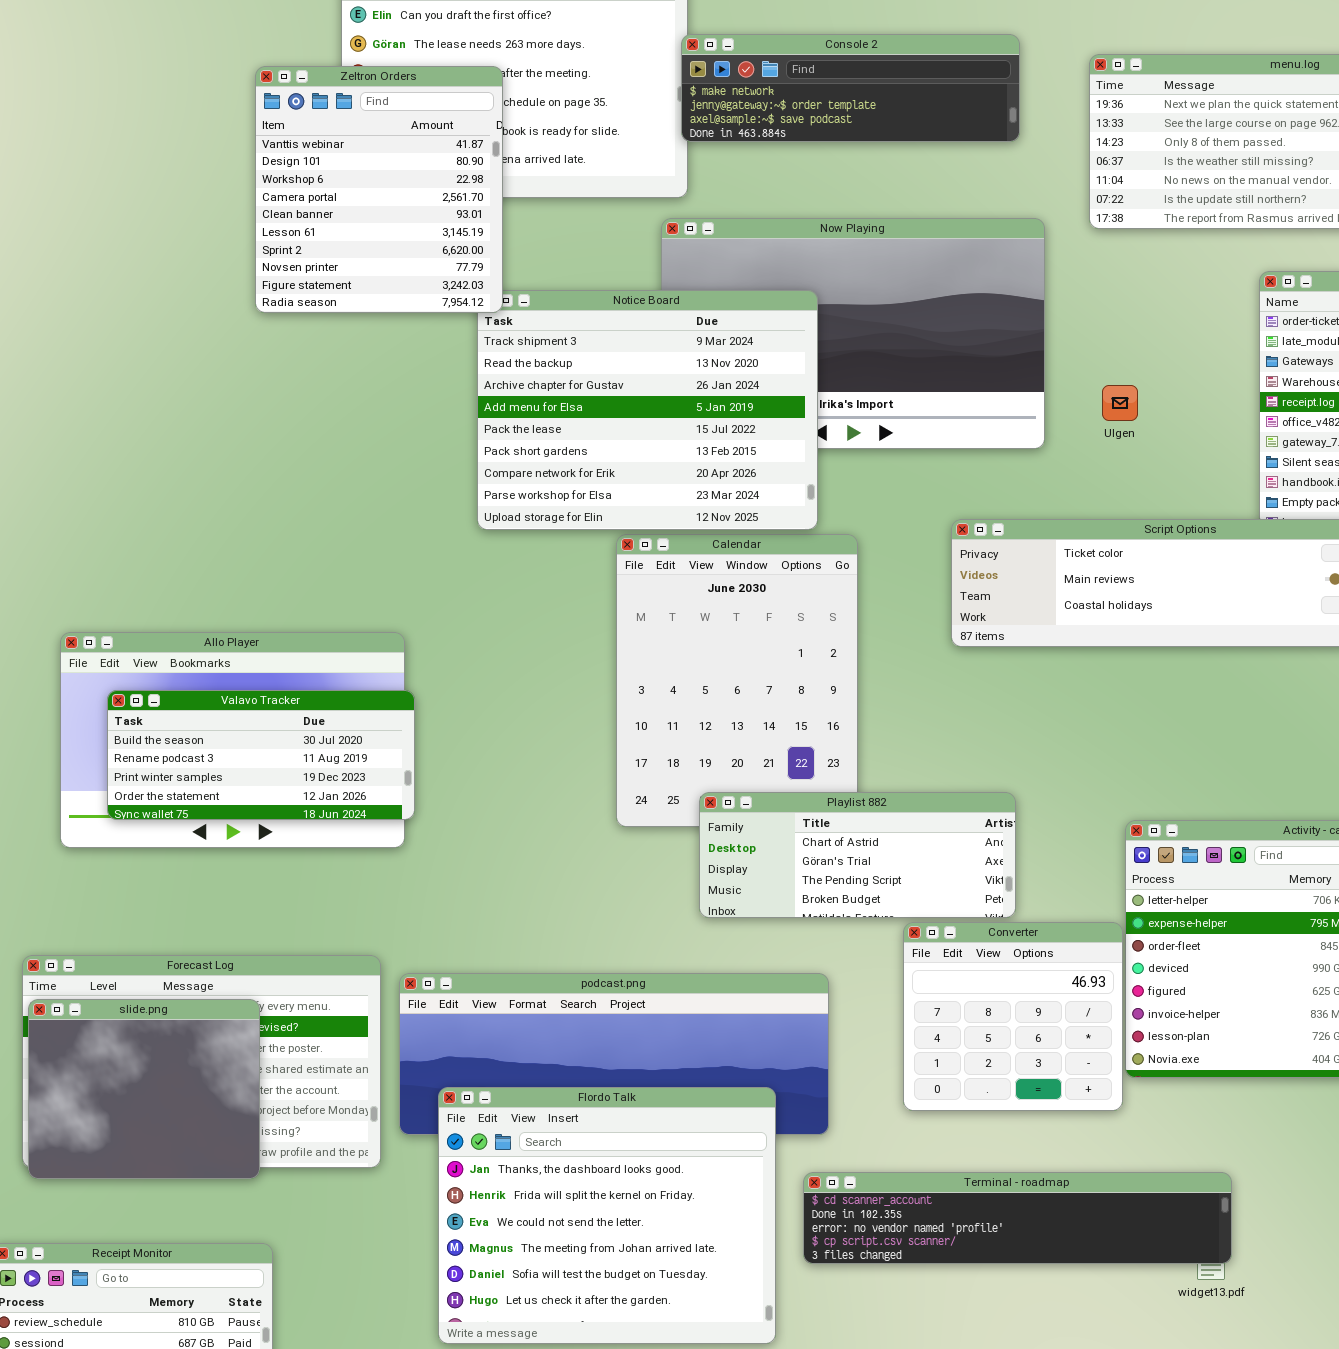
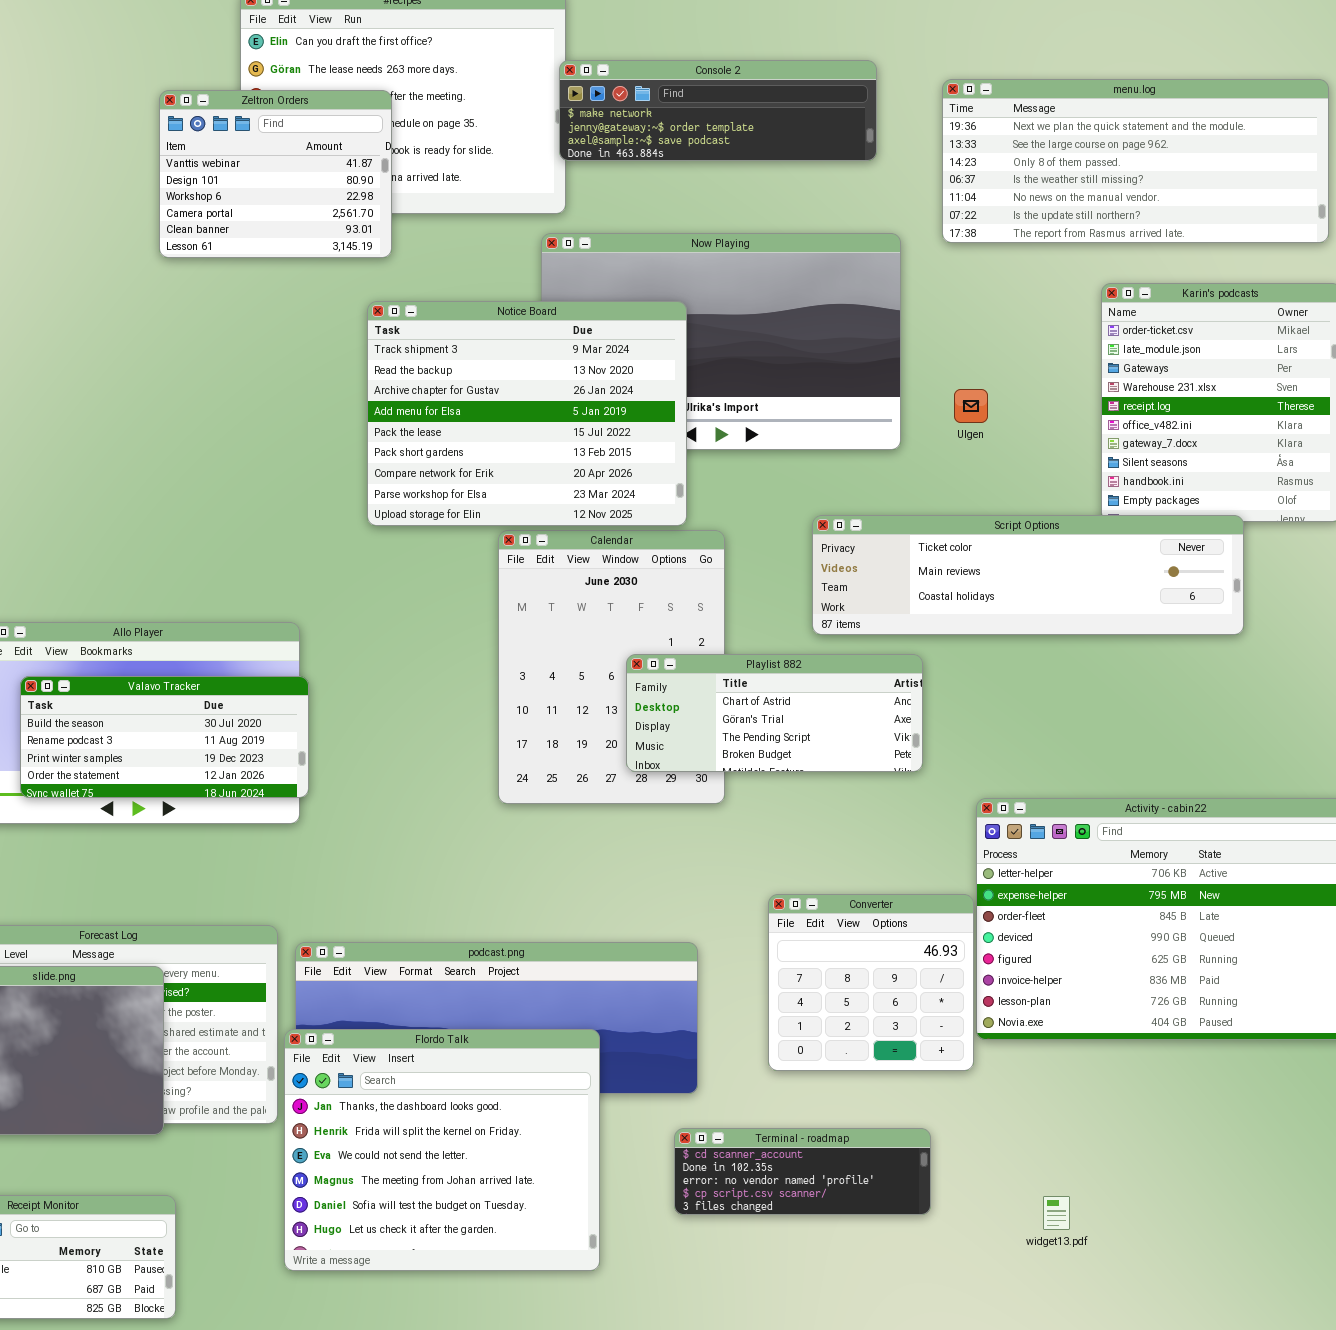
Zeltron Orders: [255,66,503,313] -> [159,90,392,258], resized
Playlist 882: [699,792,1016,918] -> [626,654,923,772], moved
Flordo Talk: [438,1087,776,1344] -> [284,1029,600,1271], moved
Terminal - roadmap: [803,1172,1232,1264] -> [674,1128,931,1215], resized

